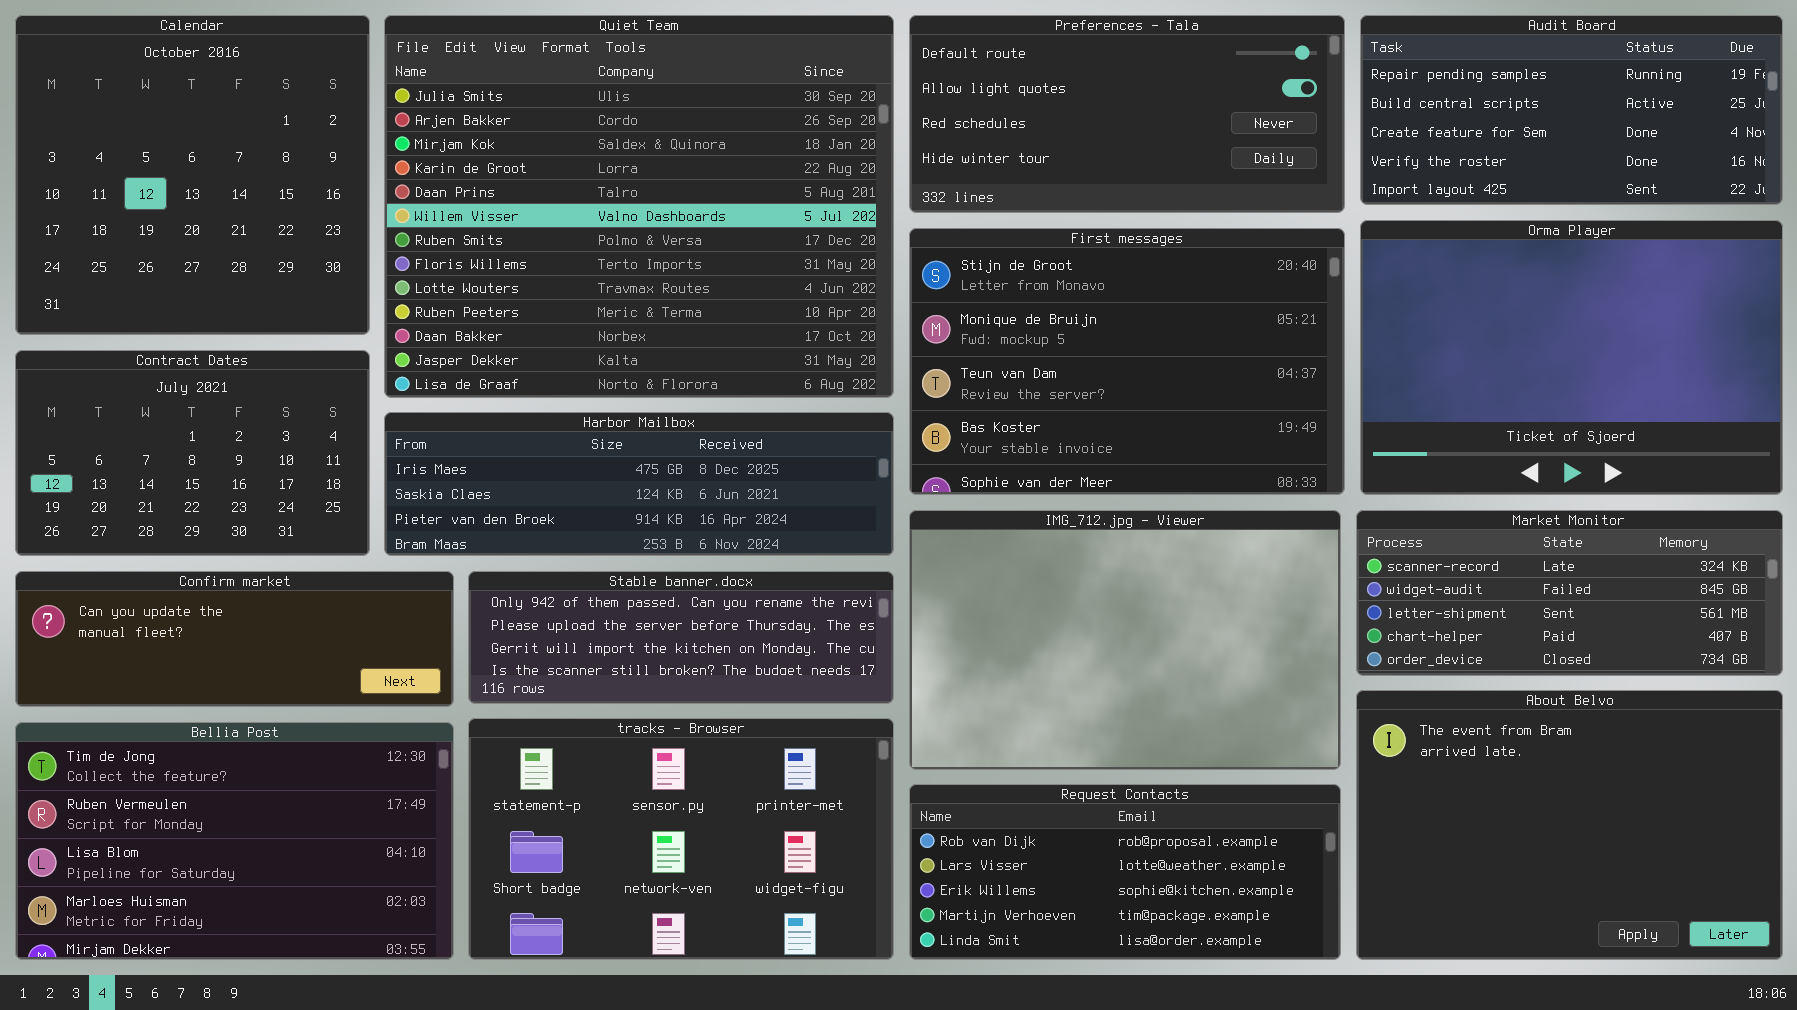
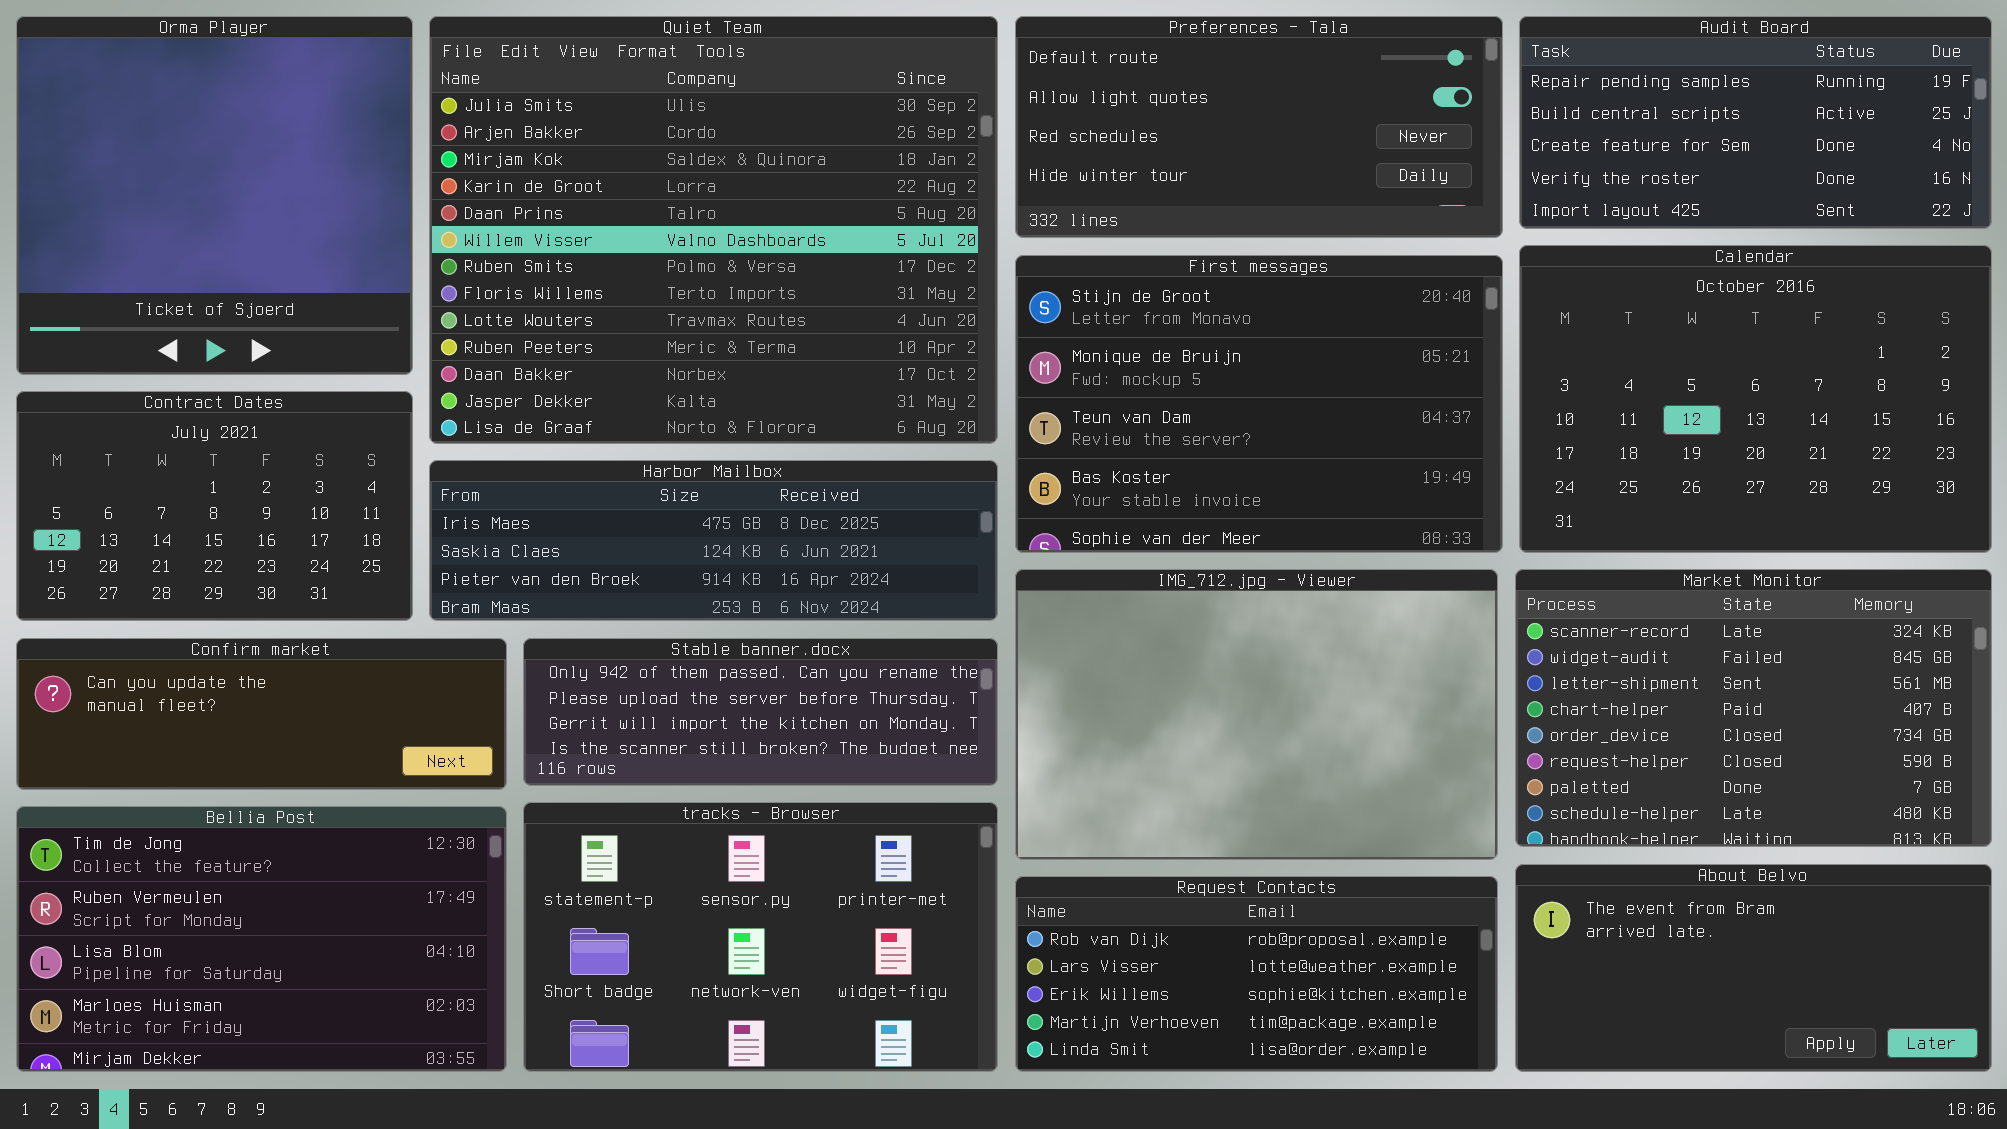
Calendar: [15,15,370,335] -> [1519,245,1992,553], moved, resized
Orma Player: [1360,220,1783,495] -> [16,16,413,375], moved, resized
Market Monitor: [1356,510,1783,676] -> [1515,569,1992,847], resized
About Belvo: [1356,690,1783,960] -> [1515,864,1992,1072], resized

